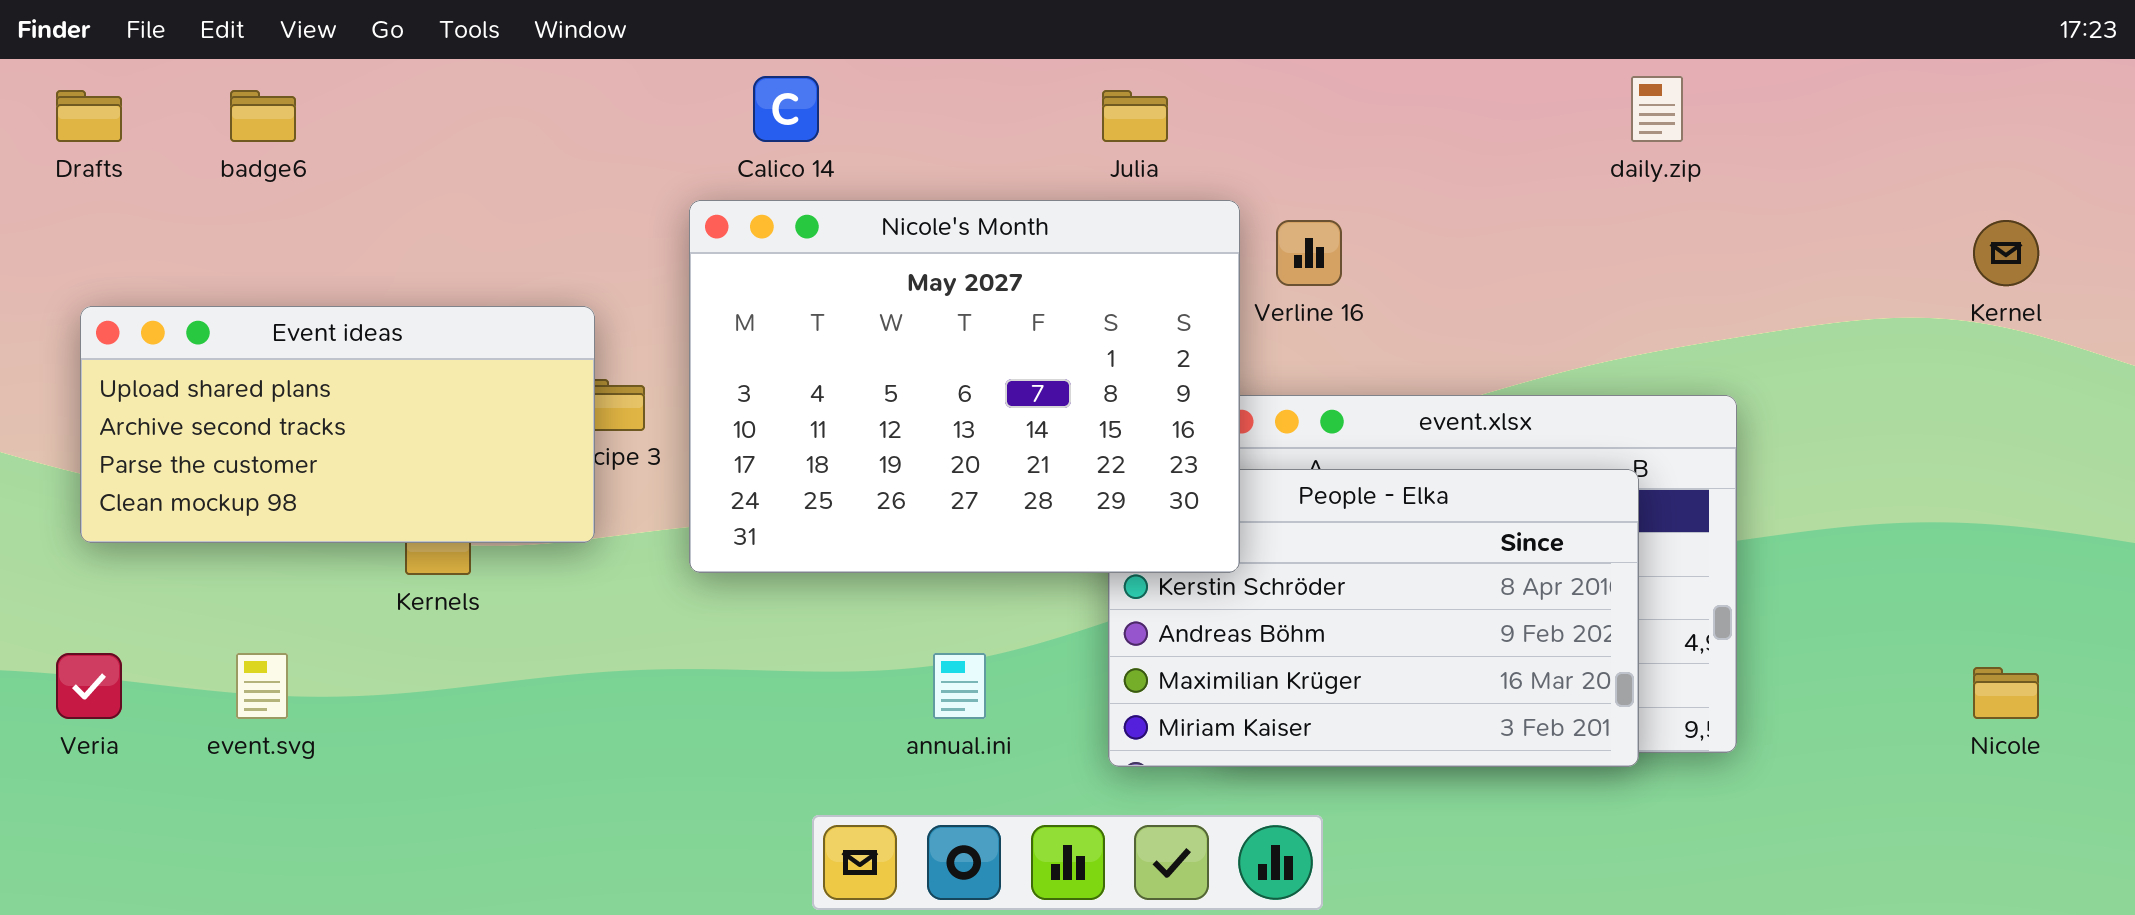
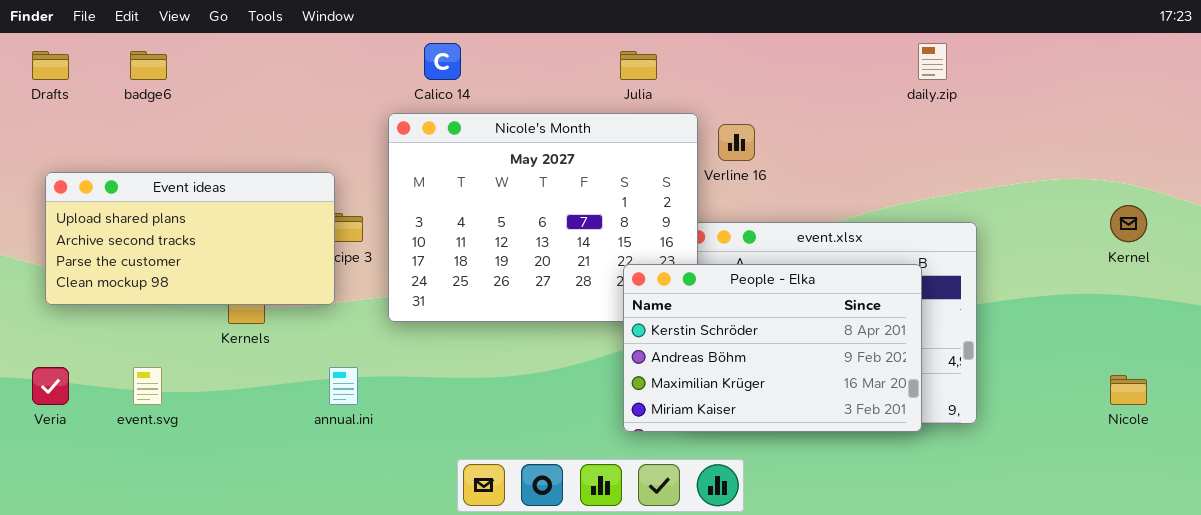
Kernel: [1973,220,2039,286] -> [1110,205,1147,242], moved
People - Elka: [1108,469,1639,767] -> [623,264,922,432], raised
annual.ini: [933,653,986,719] -> [329,367,358,405], moved

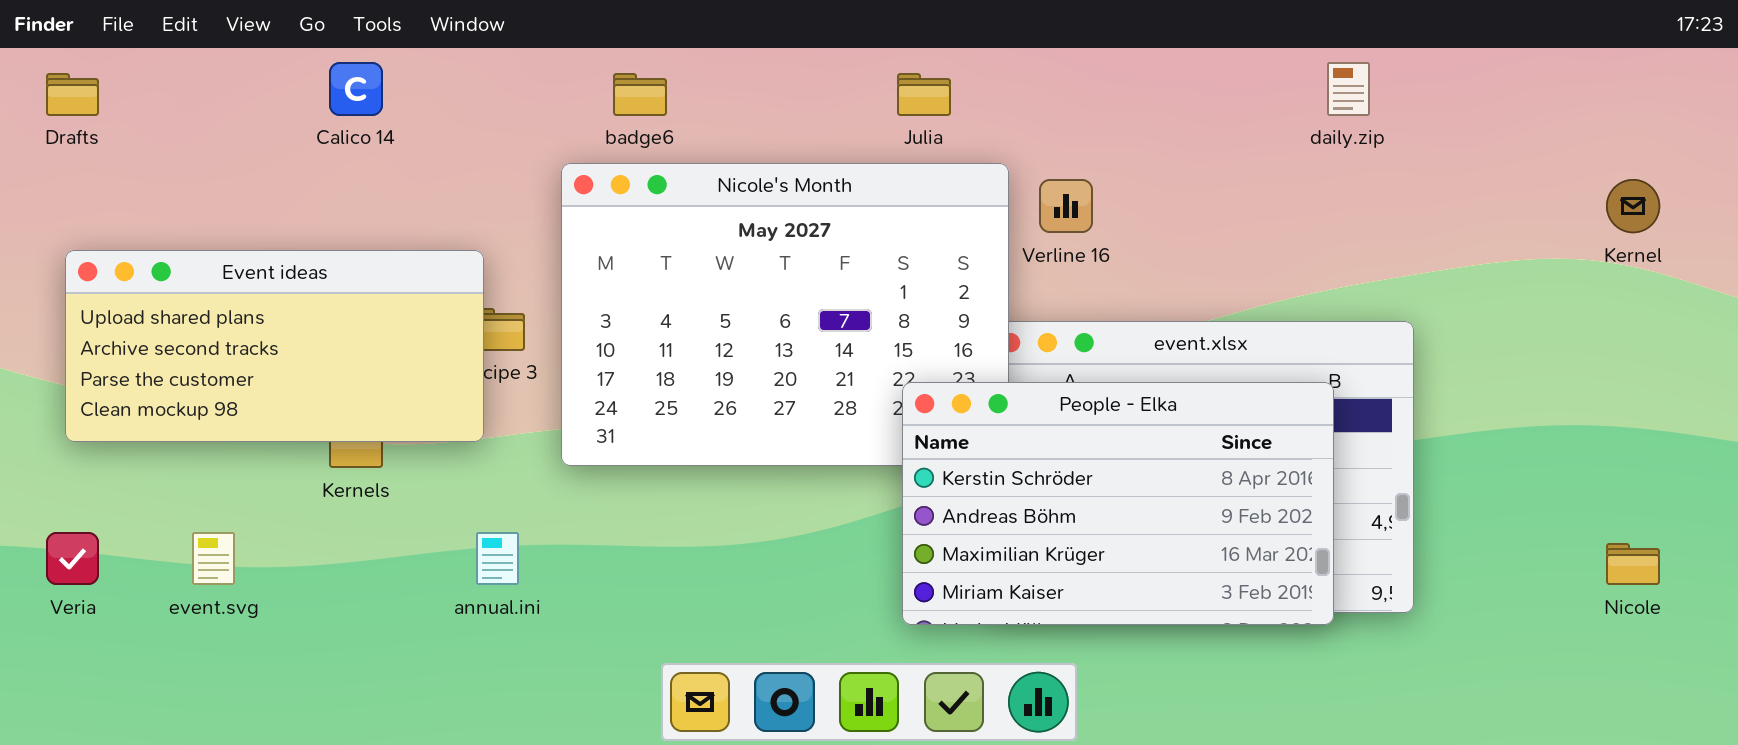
Calico 14: [424,43,461,80] -> [329,62,383,116], moved
badge6: [130,51,167,80] -> [613,73,667,116], moved
Kernel: [1110,205,1147,242] -> [1606,179,1660,233], moved

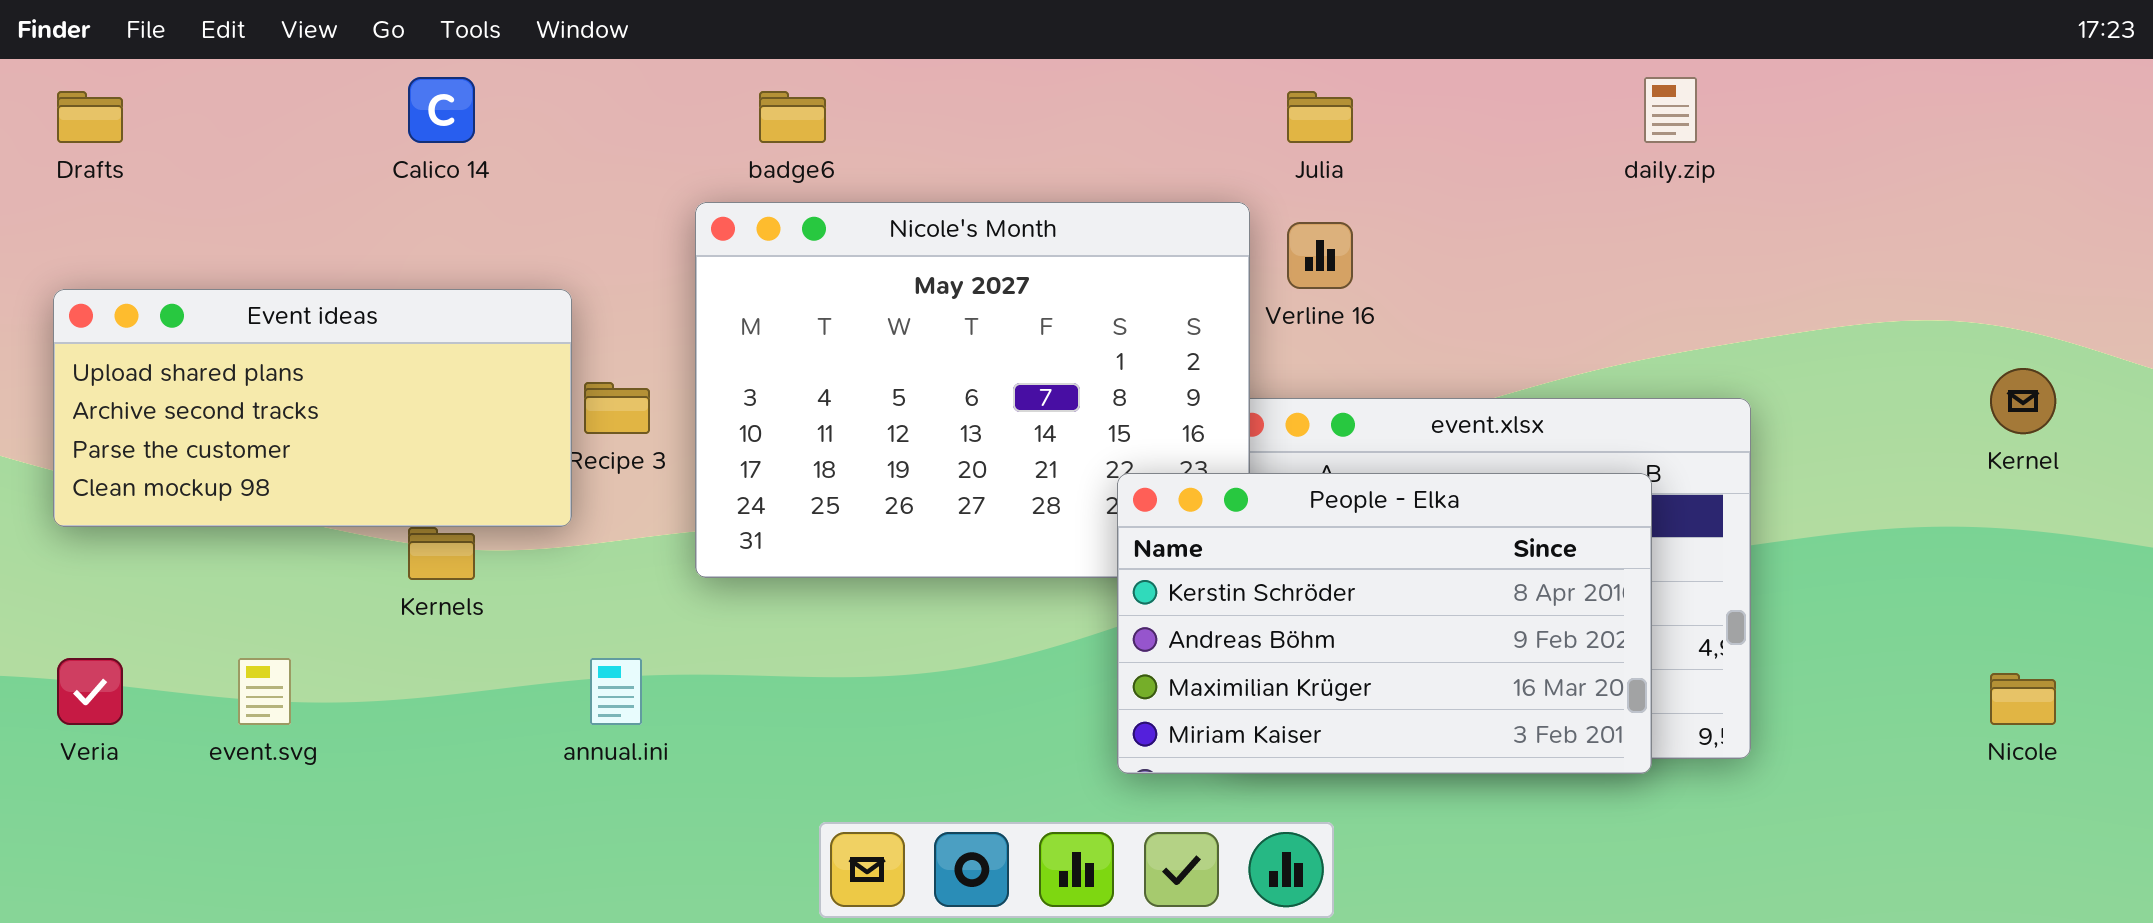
Julia: [897,73,951,116] -> [1287,91,1353,143], moved
Kernel: [1606,179,1660,233] -> [1990,368,2056,434], moved
Event ideas: [65,250,484,442] -> [53,289,572,527], moved

